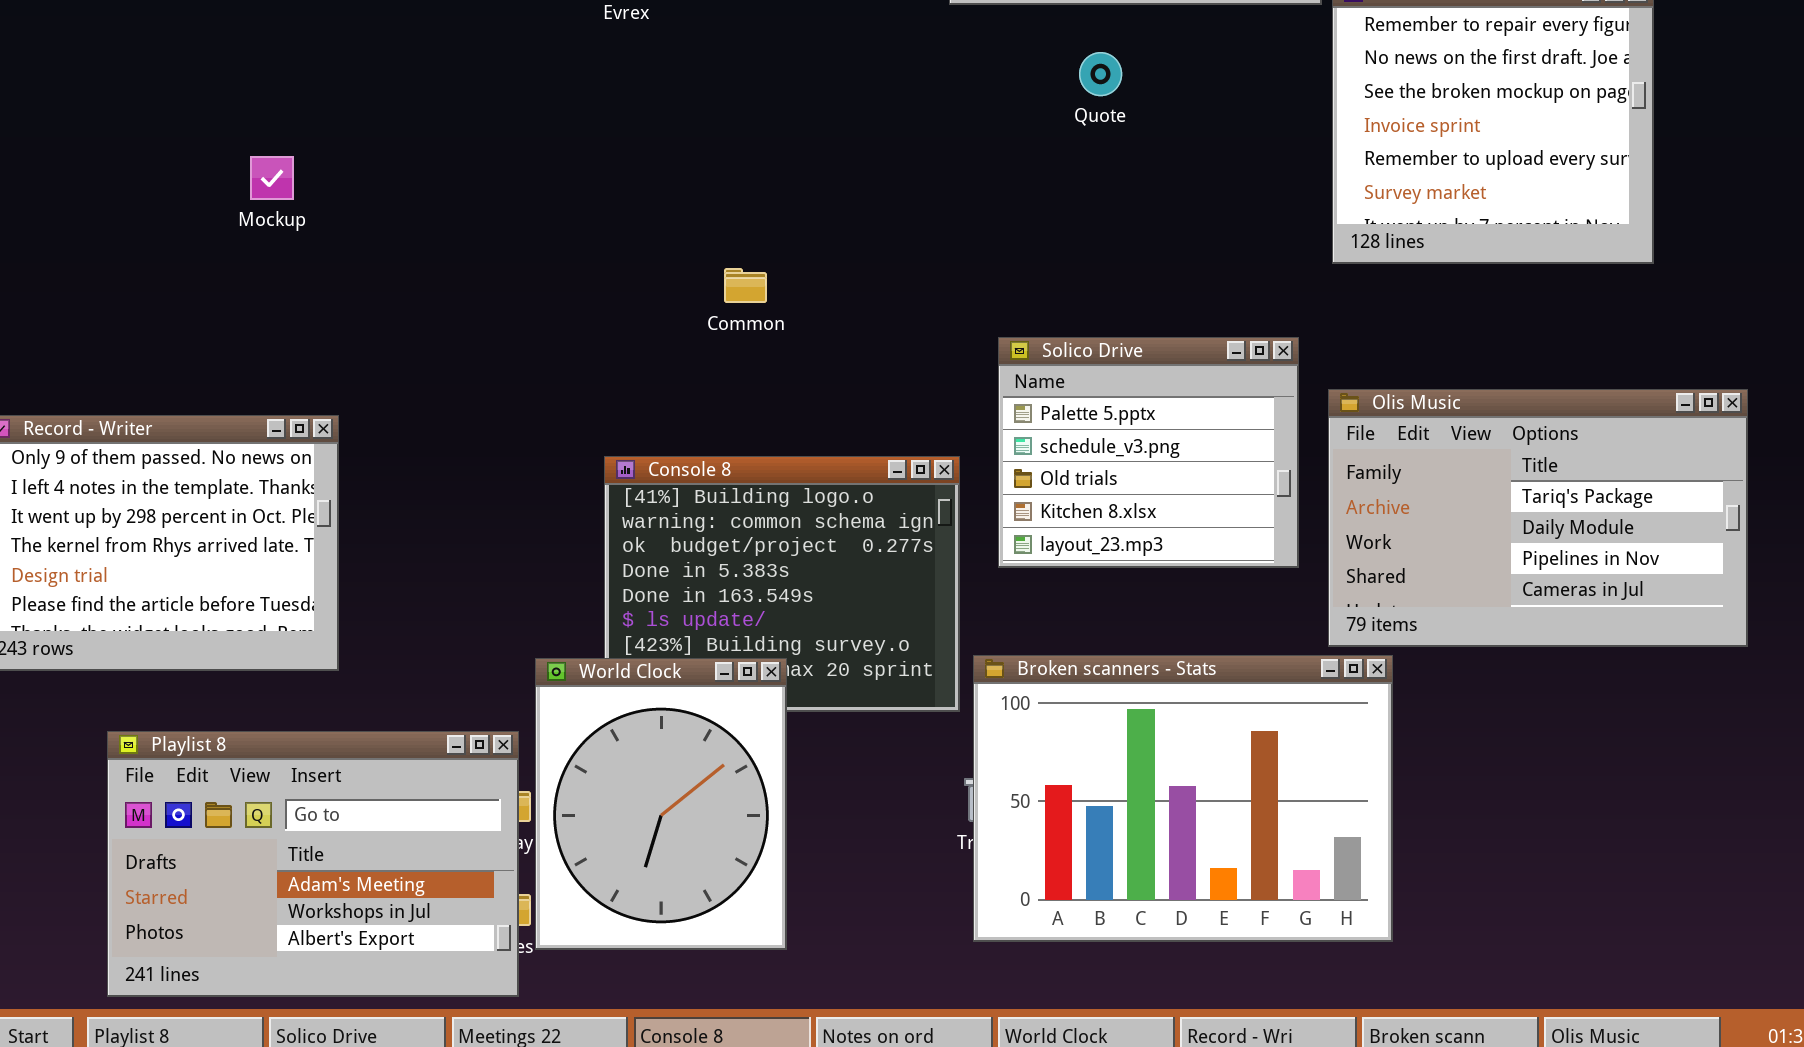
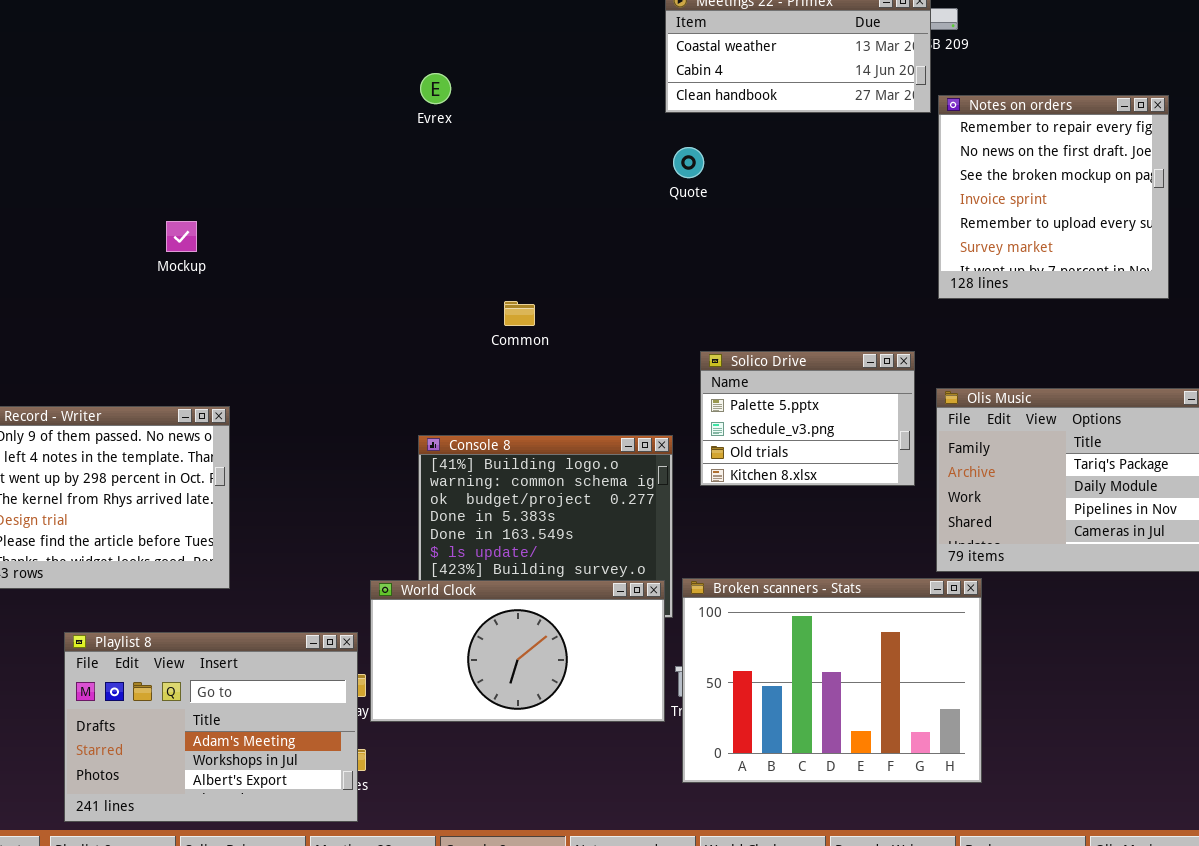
Quote: [1079,52,1122,96] -> [673,147,704,178], moved
Solico Drive: [998,337,1299,568] -> [700,351,915,486], resized
World Clock: [535,658,787,950] -> [370,580,665,722], resized

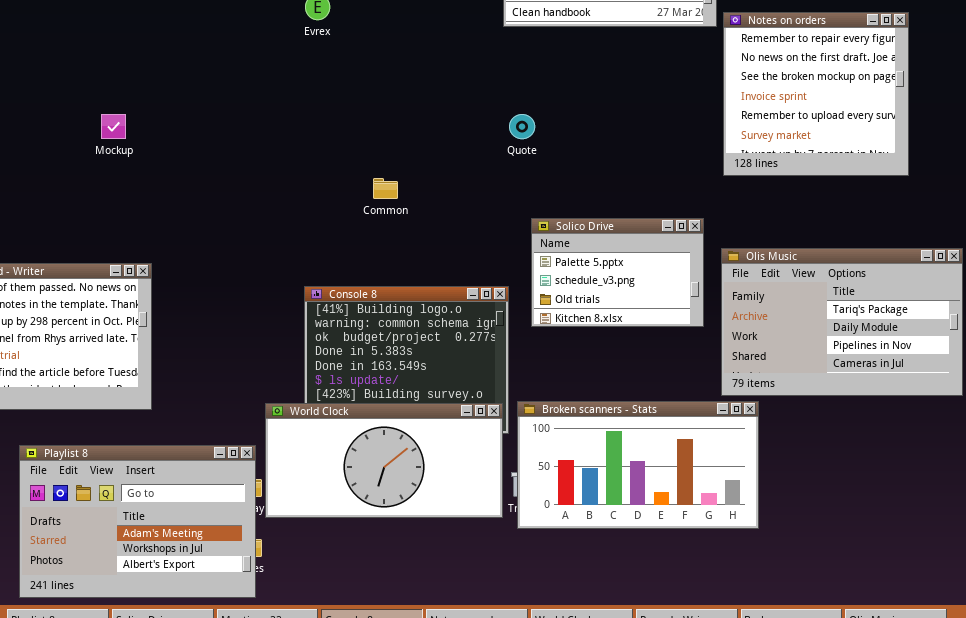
Quote: [673,147,704,178] -> [509,114,535,139], moved
Broken scanners - Stats: [682,578,982,783] -> [517,401,759,529], resized

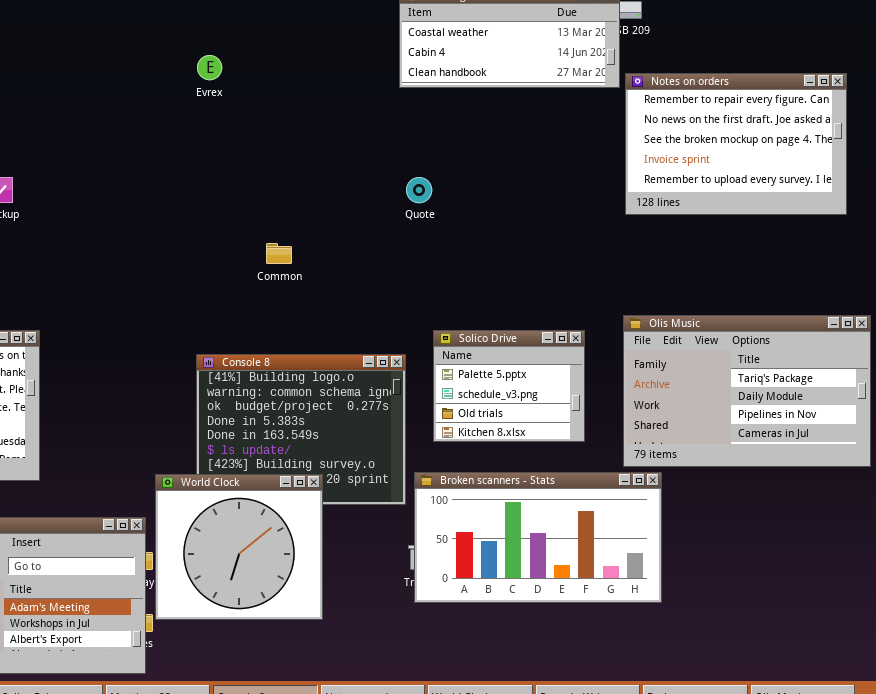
Notes on orders: [723,12,909,176] -> [625,73,847,215], resized
Solico Drive: [531,218,704,327] -> [433,330,585,442], moved, resized
World Clock: [265,403,503,518] -> [155,474,323,620], resized

